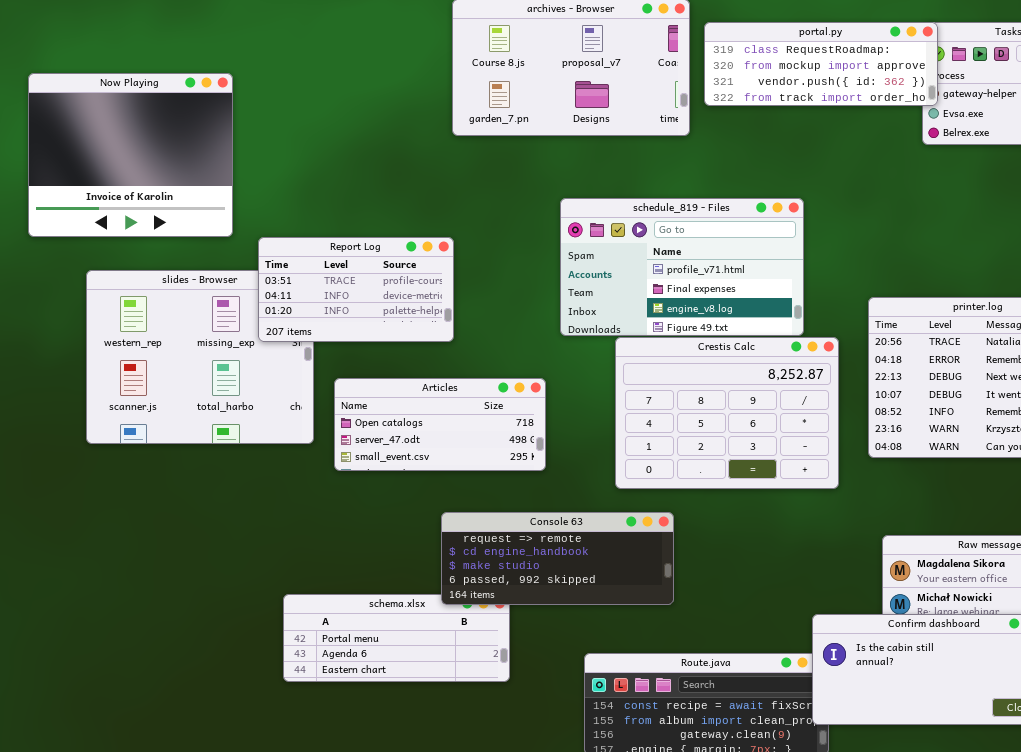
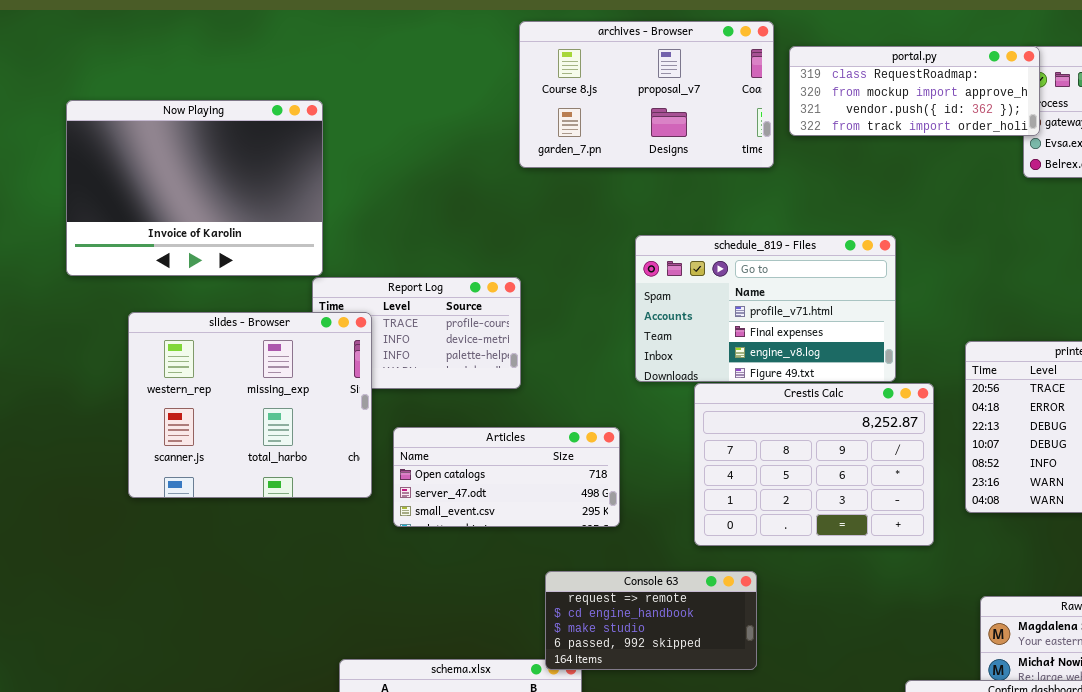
Now Playing: [28,73,233,237] -> [66,100,323,276], resized
slides - Browser: [86,270,314,444] -> [128,312,372,498], raised
Console 63: [441,512,674,605] -> [545,571,757,670], resized

